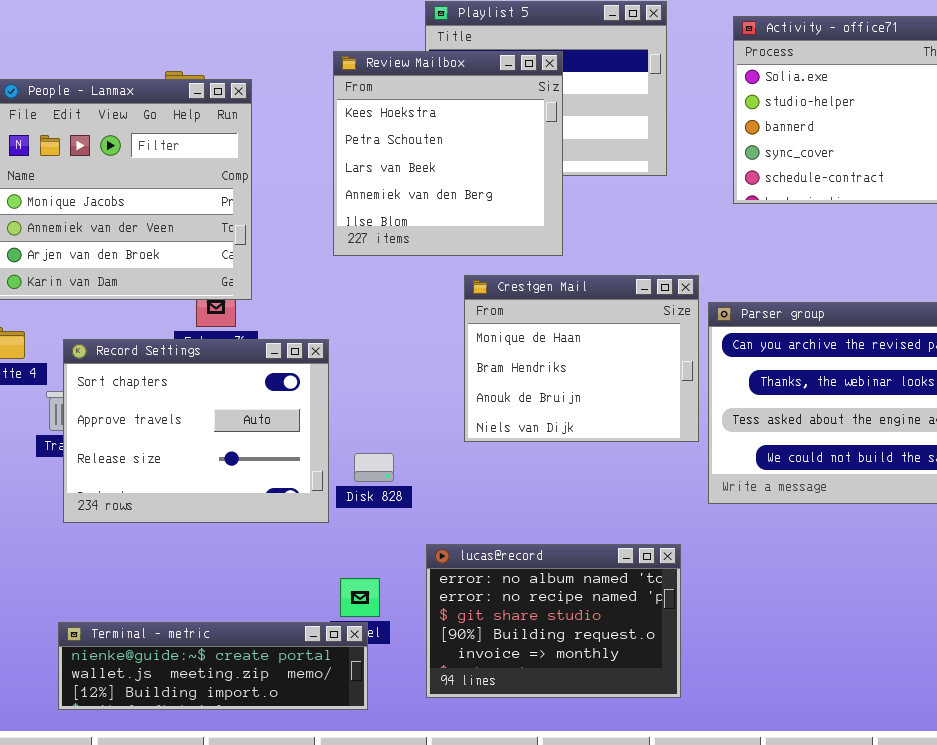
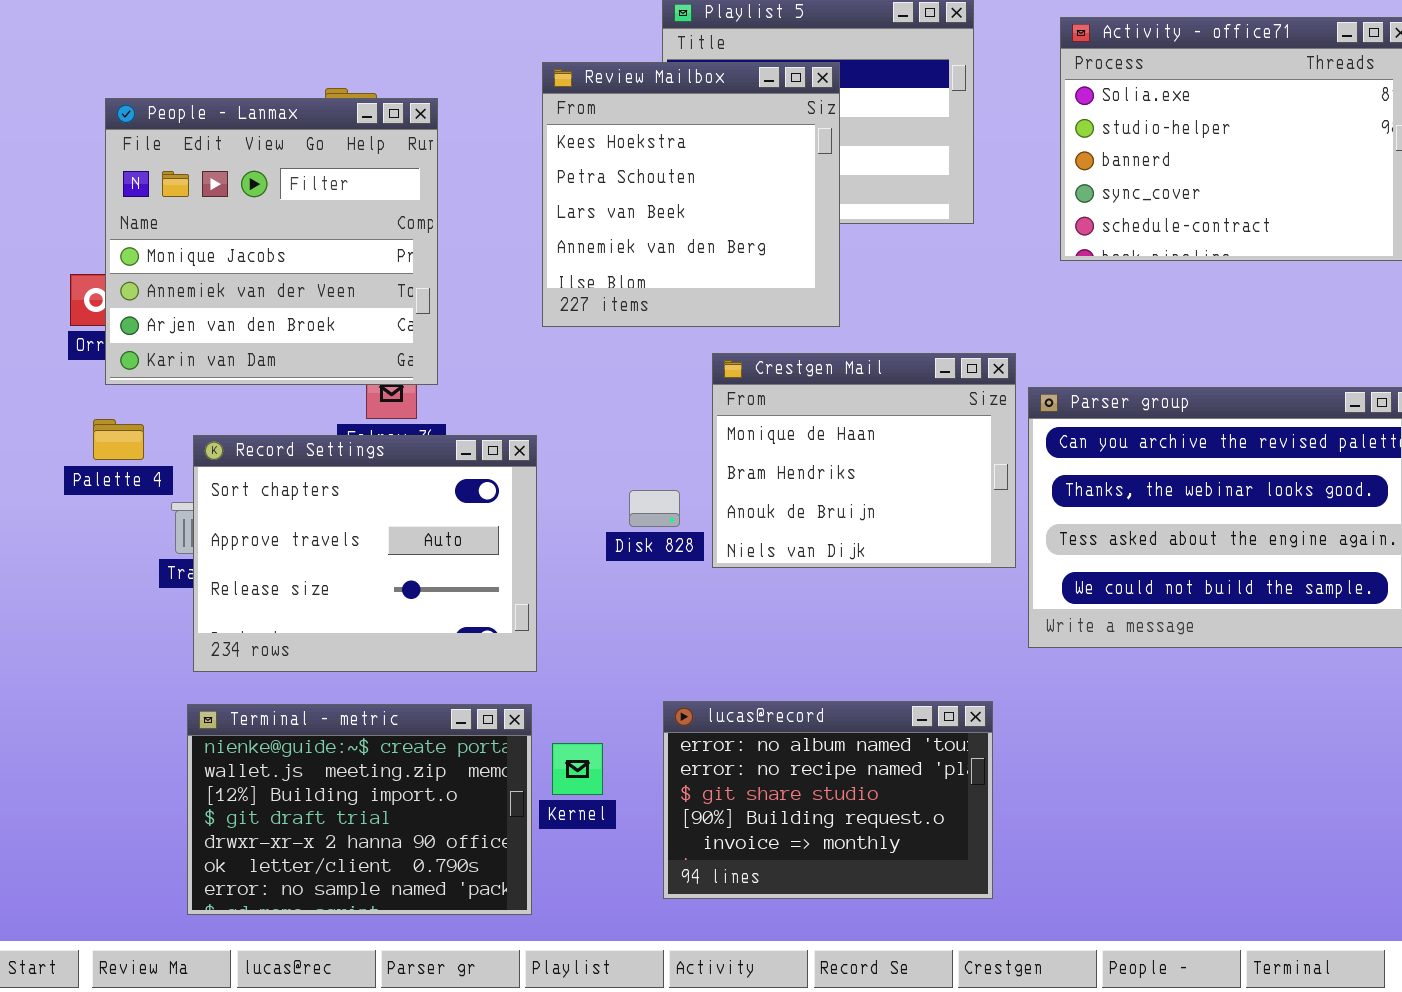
Disk 828: [354,453,394,482] -> [629,490,680,527], moved
Terminal - metric: [58,622,368,710] -> [187,704,532,915], resized

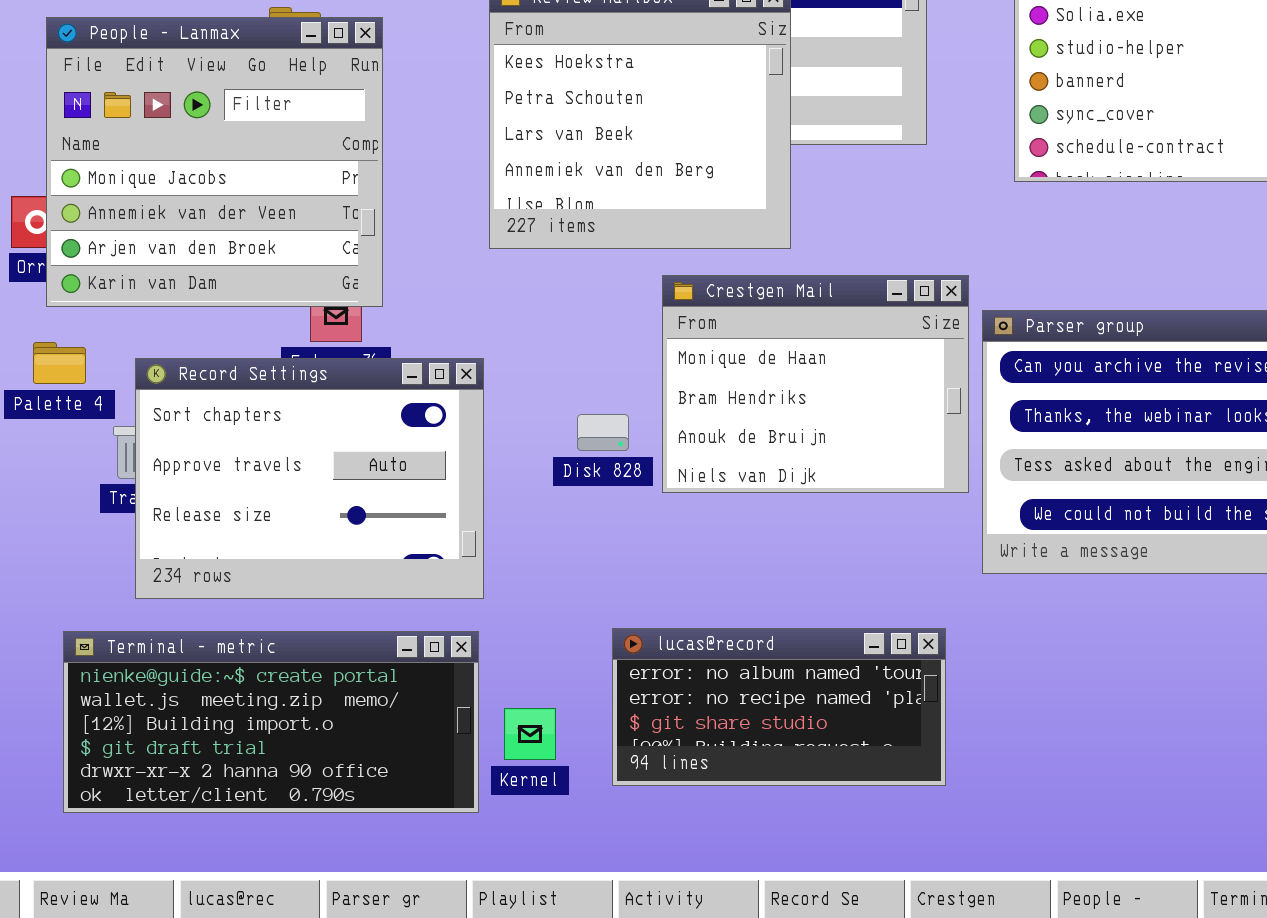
lucas@record: [663,701,993,899] -> [612,628,946,786], resized
Terminal - metric: [187,704,532,915] -> [63,631,479,813], resized
Kernel: [552,743,603,795] -> [504,708,556,760], moved

